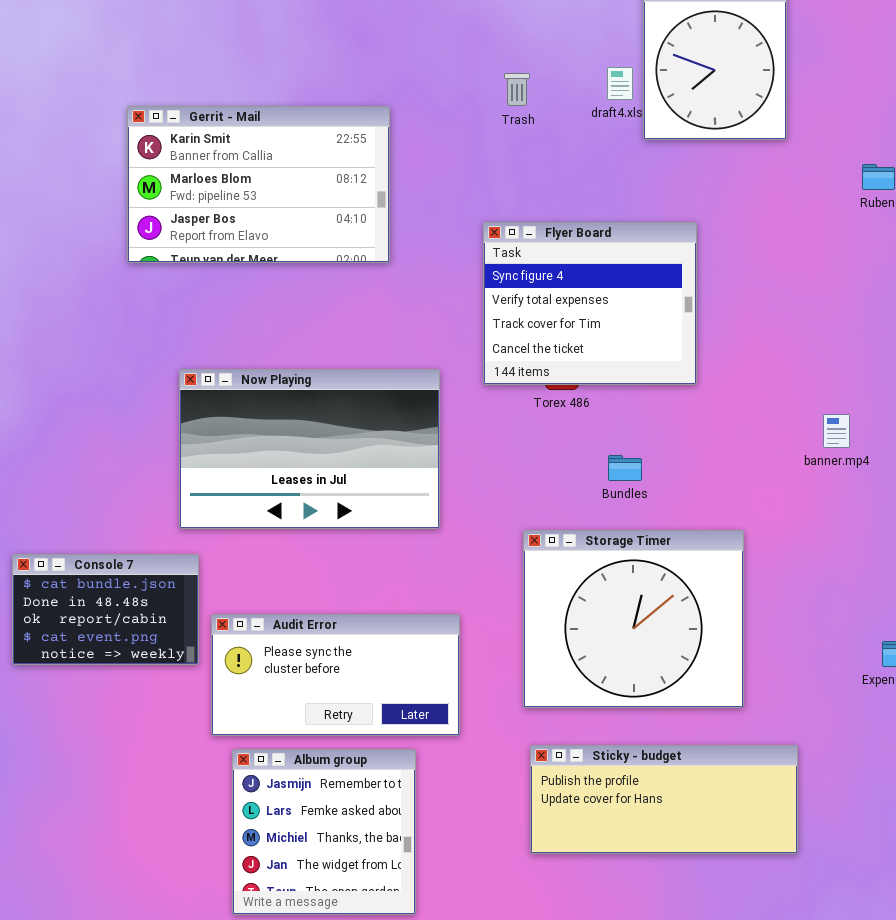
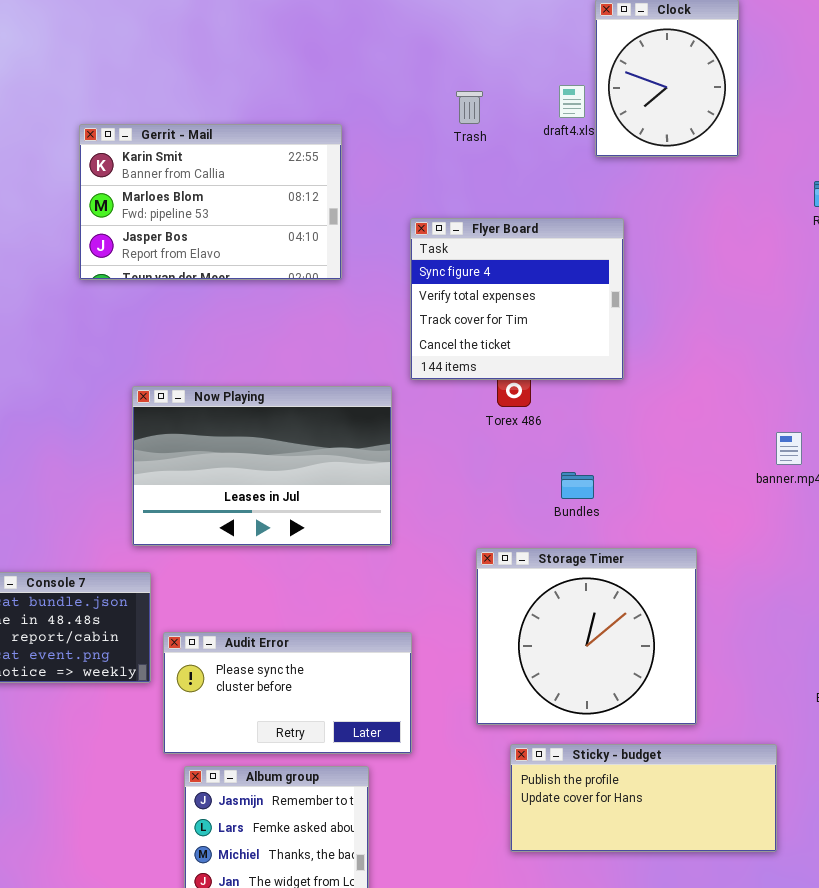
Flyer Board: [483,222,697,385] -> [410,218,624,380], moved
Sticky - budget: [530,745,798,854] -> [510,744,777,852], moved

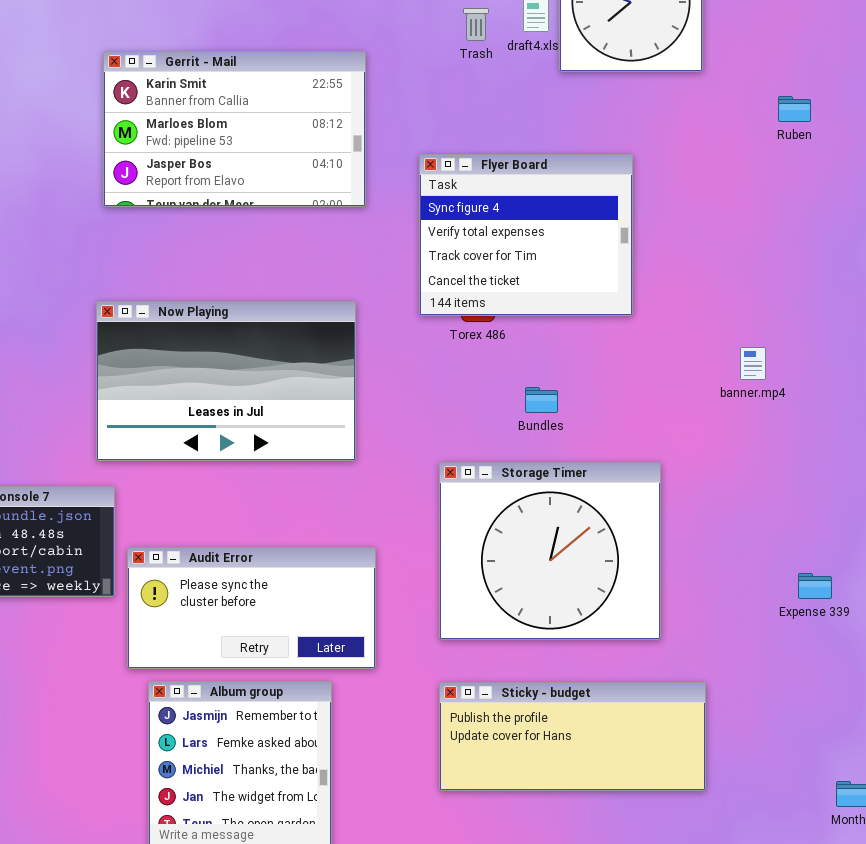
Trash: [456,91,483,124] -> [463,8,489,41], moved
Gerrit - Mail: [79,124,342,280] -> [103,51,366,207], moved
Flyer Board: [410,218,624,380] -> [419,154,633,316], moved
Sticky - budget: [510,744,777,852] -> [439,682,706,791], moved

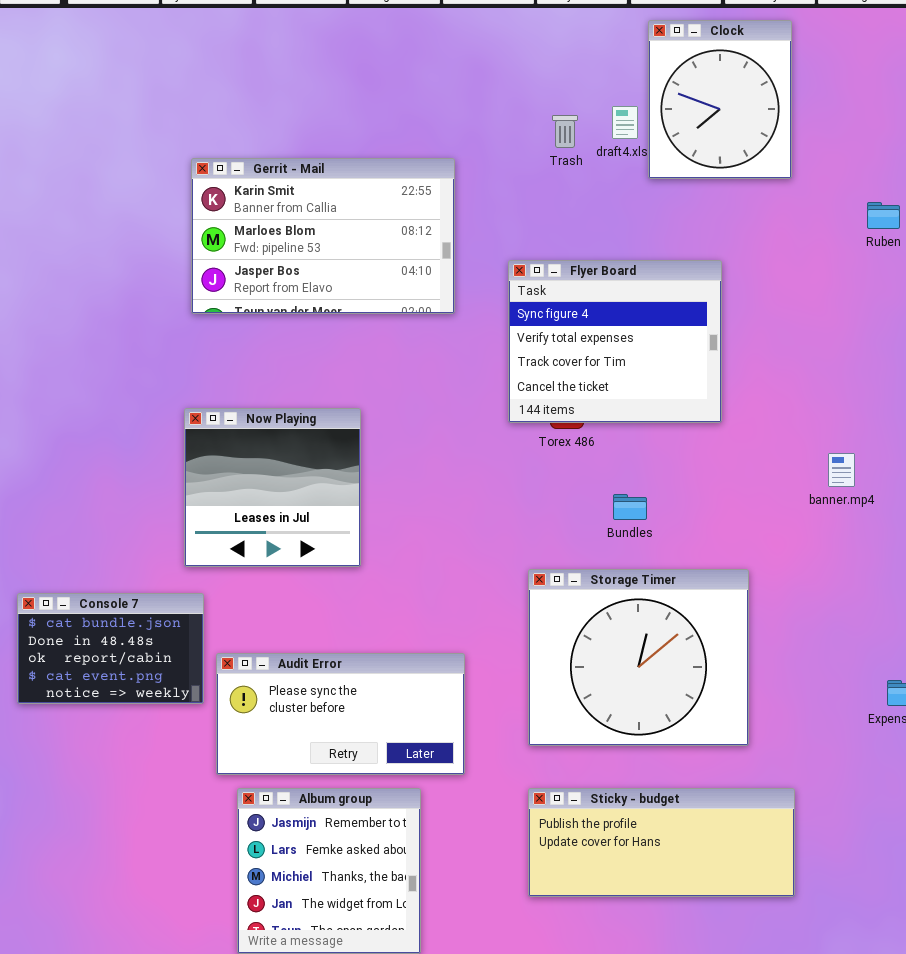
Now Playing: [96,301,356,461] -> [184,408,361,567], resized

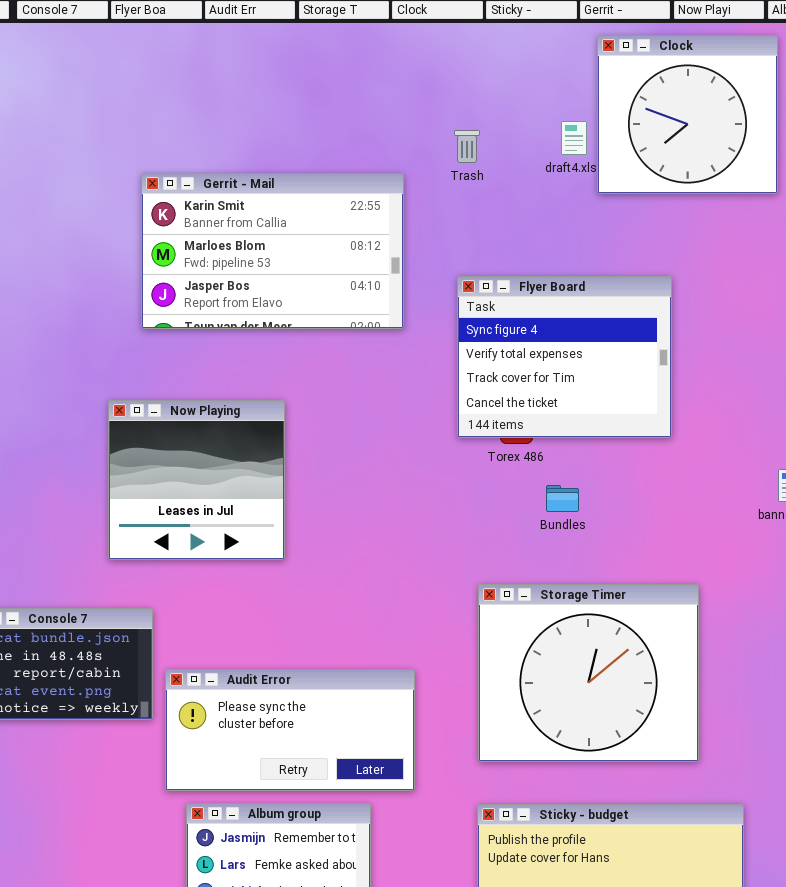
Clock: [648,20,792,179] -> [597,35,778,194], resized
Trash: [552,115,578,148] -> [454,130,480,163], moved
Now Playing: [184,408,361,567] -> [108,400,285,560], moved
Bundles: [613,494,647,520] -> [546,485,579,512], moved

